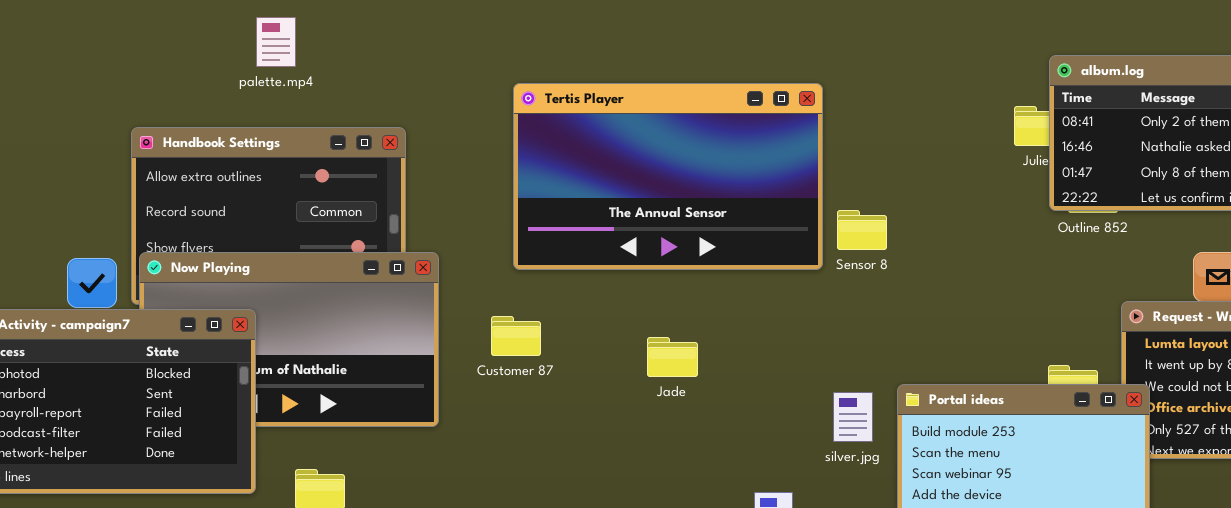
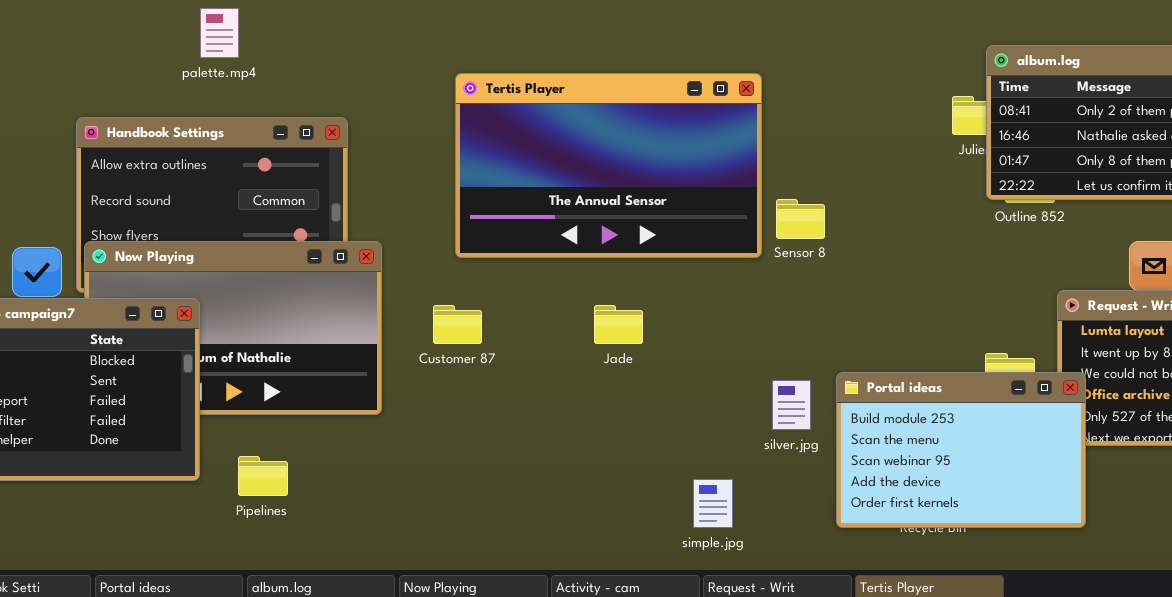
Jade: [647,337,698,377] -> [594,305,643,344], moved

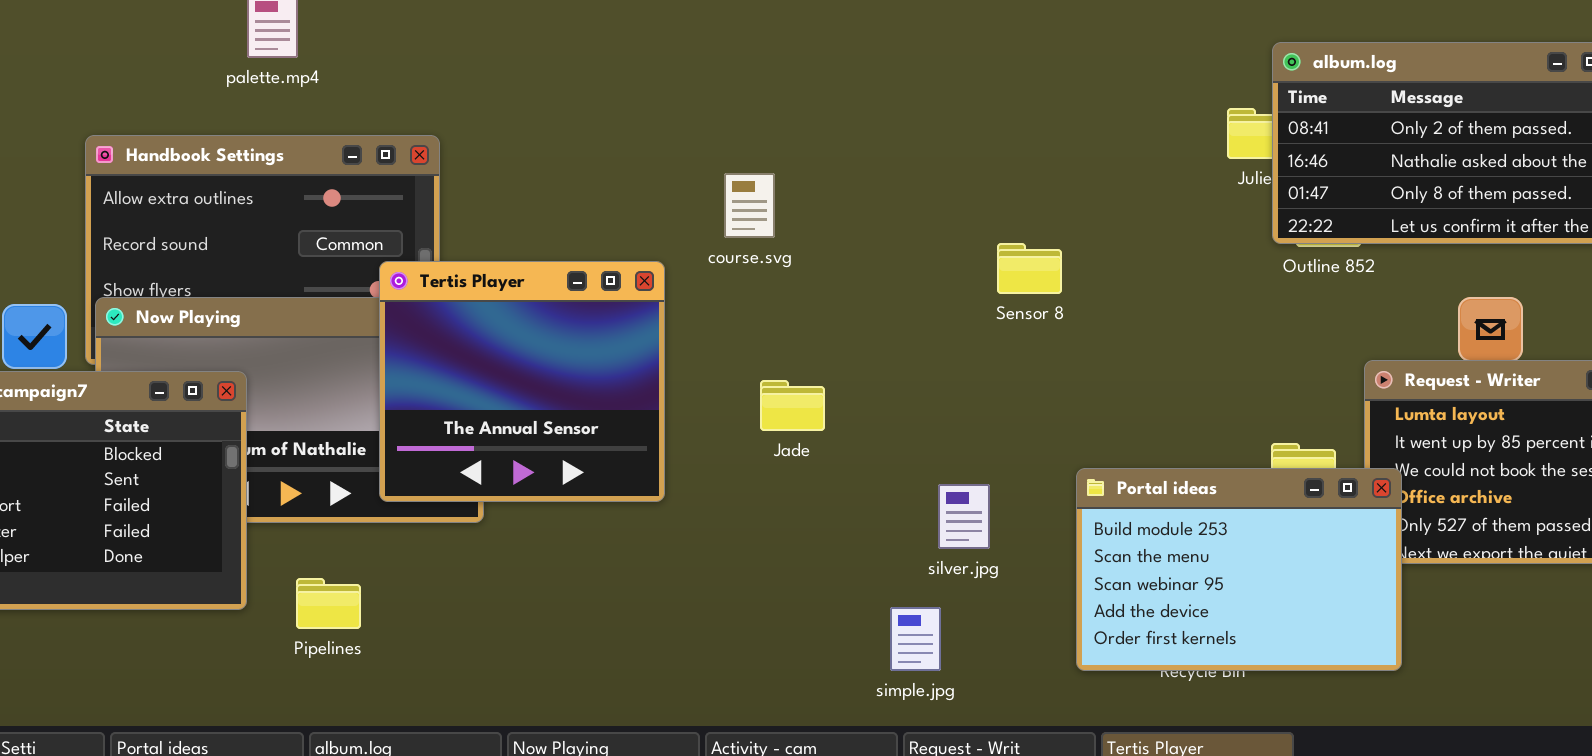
Tertis Player: [455,73,762,258] -> [379,261,665,502], moved, resized
silver.jpg: [772,380,811,430] -> [938,484,990,549], moved

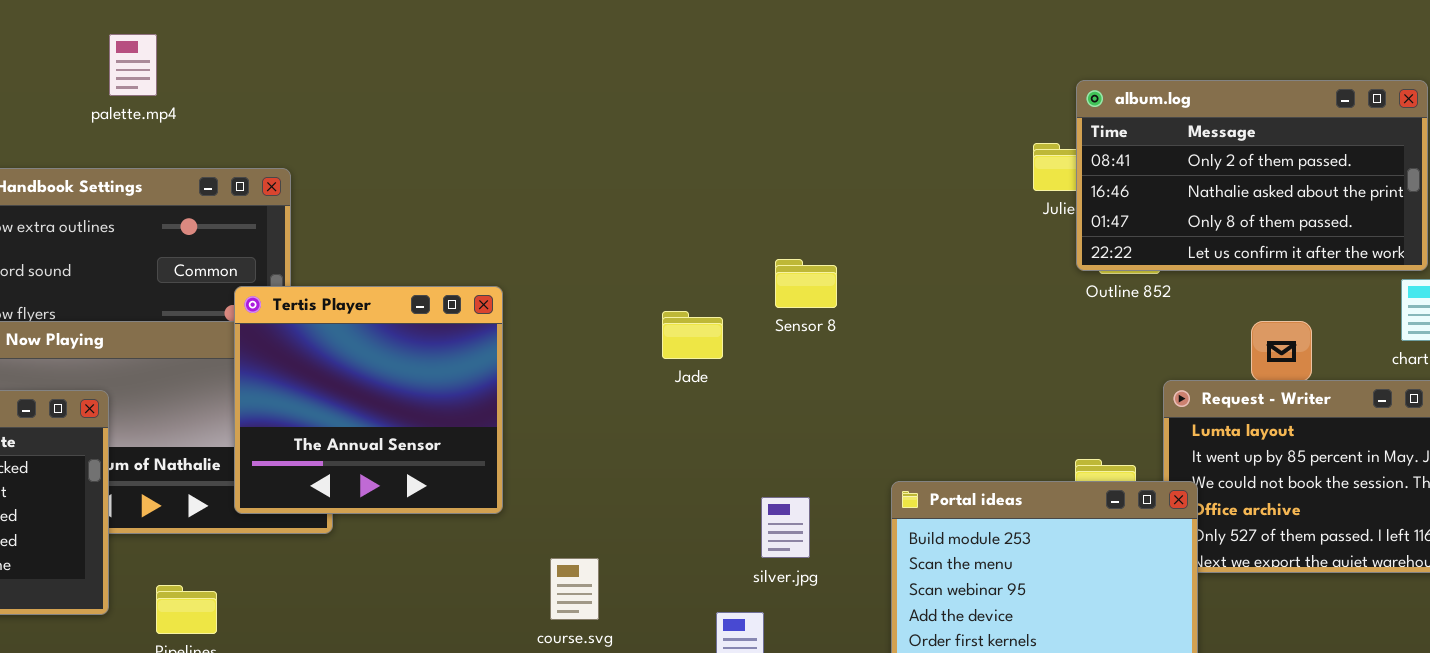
course.svg: [724,173,775,238] -> [550,558,599,620], moved
Sensor 8: [997,243,1062,294] -> [775,259,837,308], moved
Jade: [760,380,825,431] -> [662,311,723,359], moved

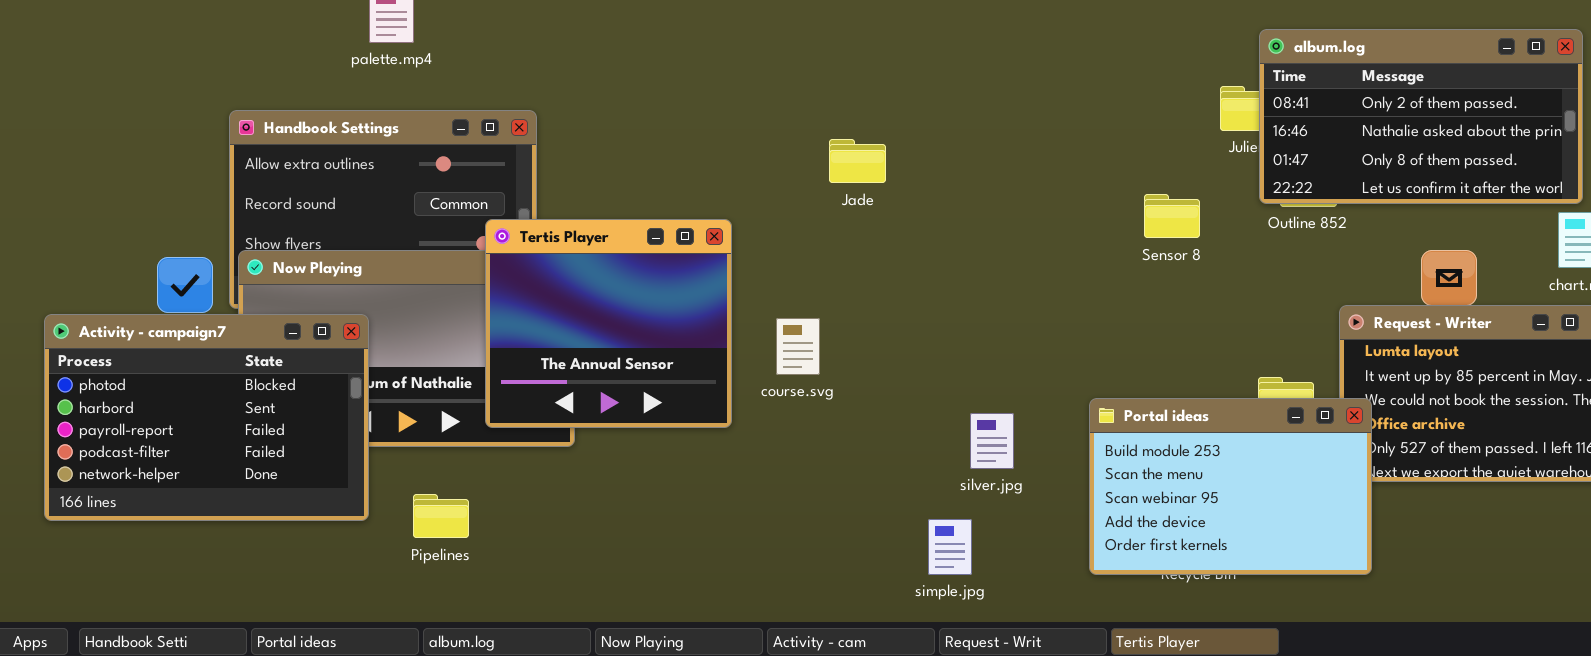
Sensor 8: [775,259,837,308] -> [1144,194,1200,238], moved
Jade: [662,311,723,359] -> [829,139,886,183], moved
course.svg: [550,558,599,620] -> [776,318,820,375], moved

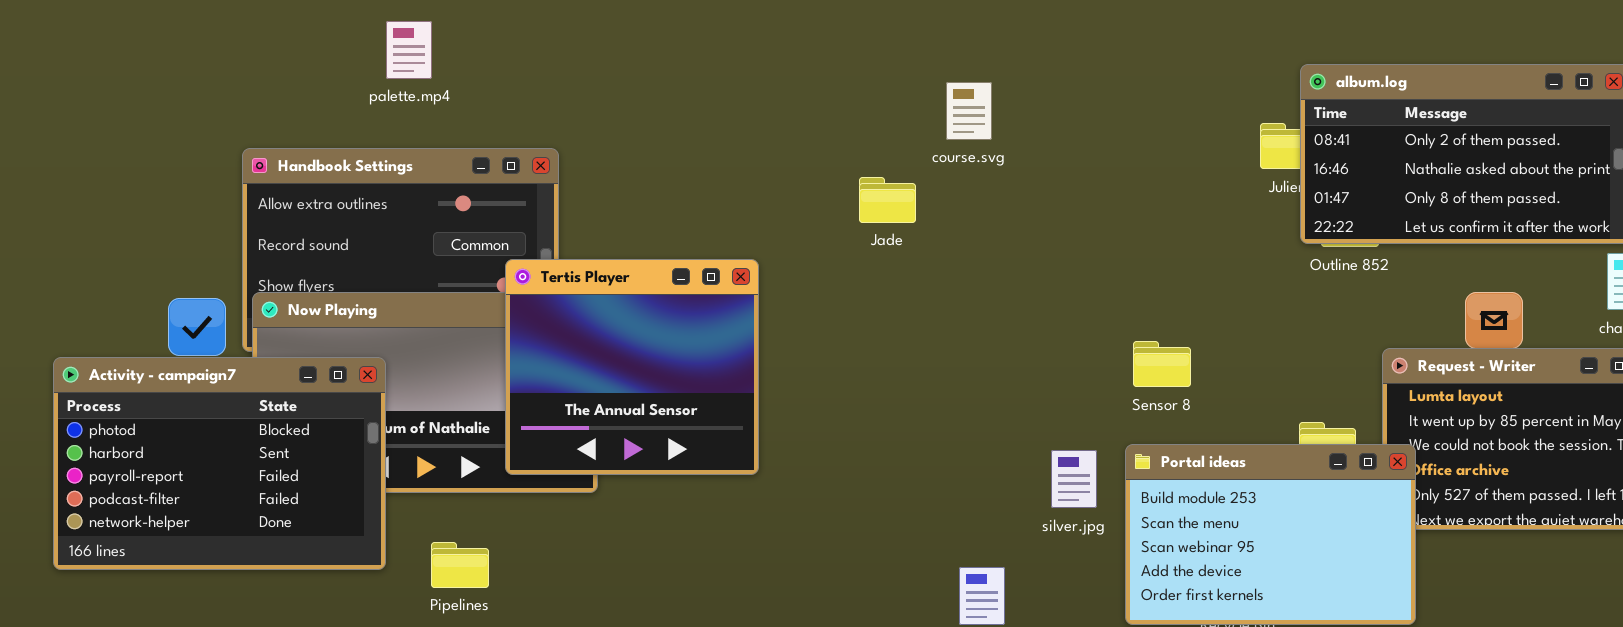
Sensor 8: [1144,194,1200,238] -> [1133,341,1191,387], moved
course.svg: [776,318,820,375] -> [946,82,992,140], moved
silver.jpg: [970,413,1014,469] -> [1051,450,1097,508], moved

